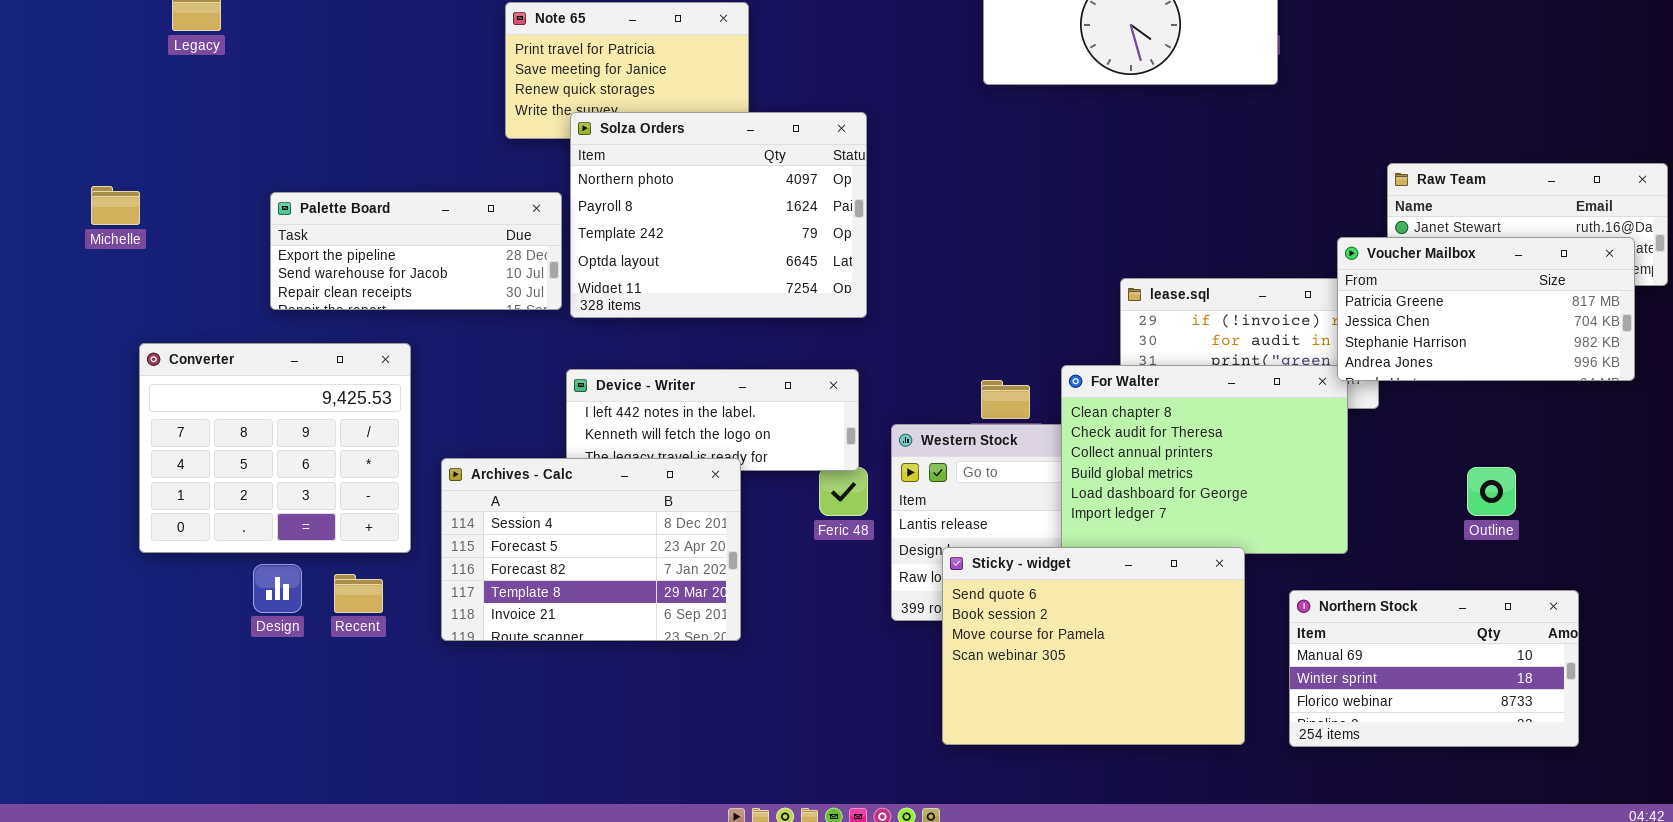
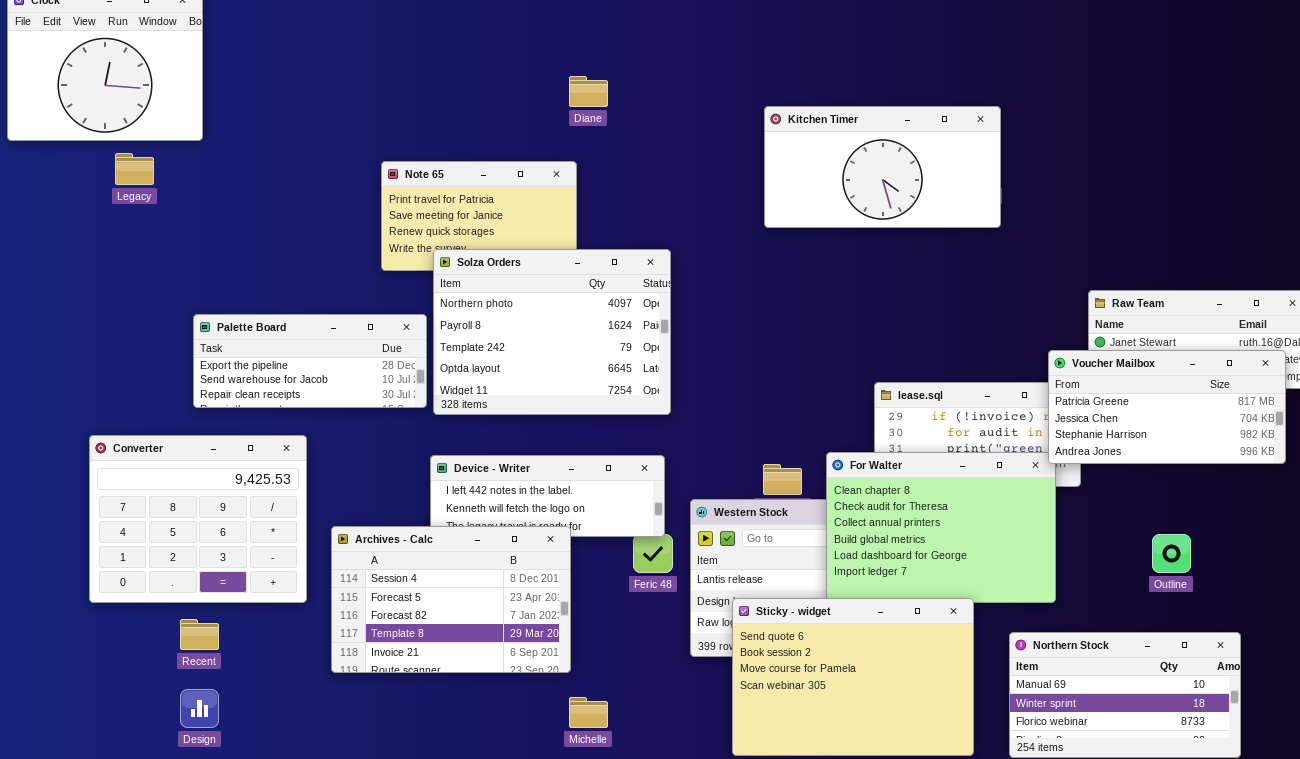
Michelle: [91,186,140,225] -> [569,697,608,728], moved
Design: [253,564,302,613] -> [180,689,219,728], moved
Recent: [334,574,383,613] -> [180,619,219,650], moved

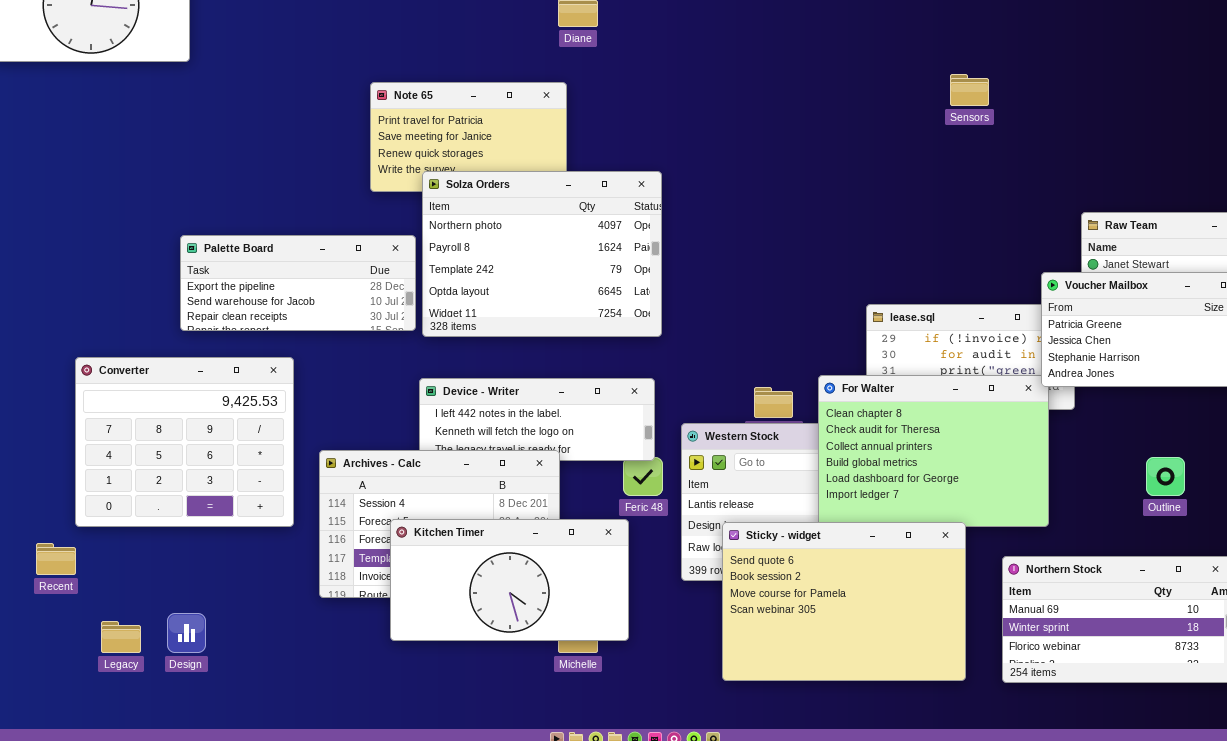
Kitchen Timer: [764,106,1001,228] -> [390,519,629,641], moved
Legacy: [115,153,154,185] -> [101,621,141,653], moved
Recent: [180,619,219,650] -> [36,543,76,575], moved

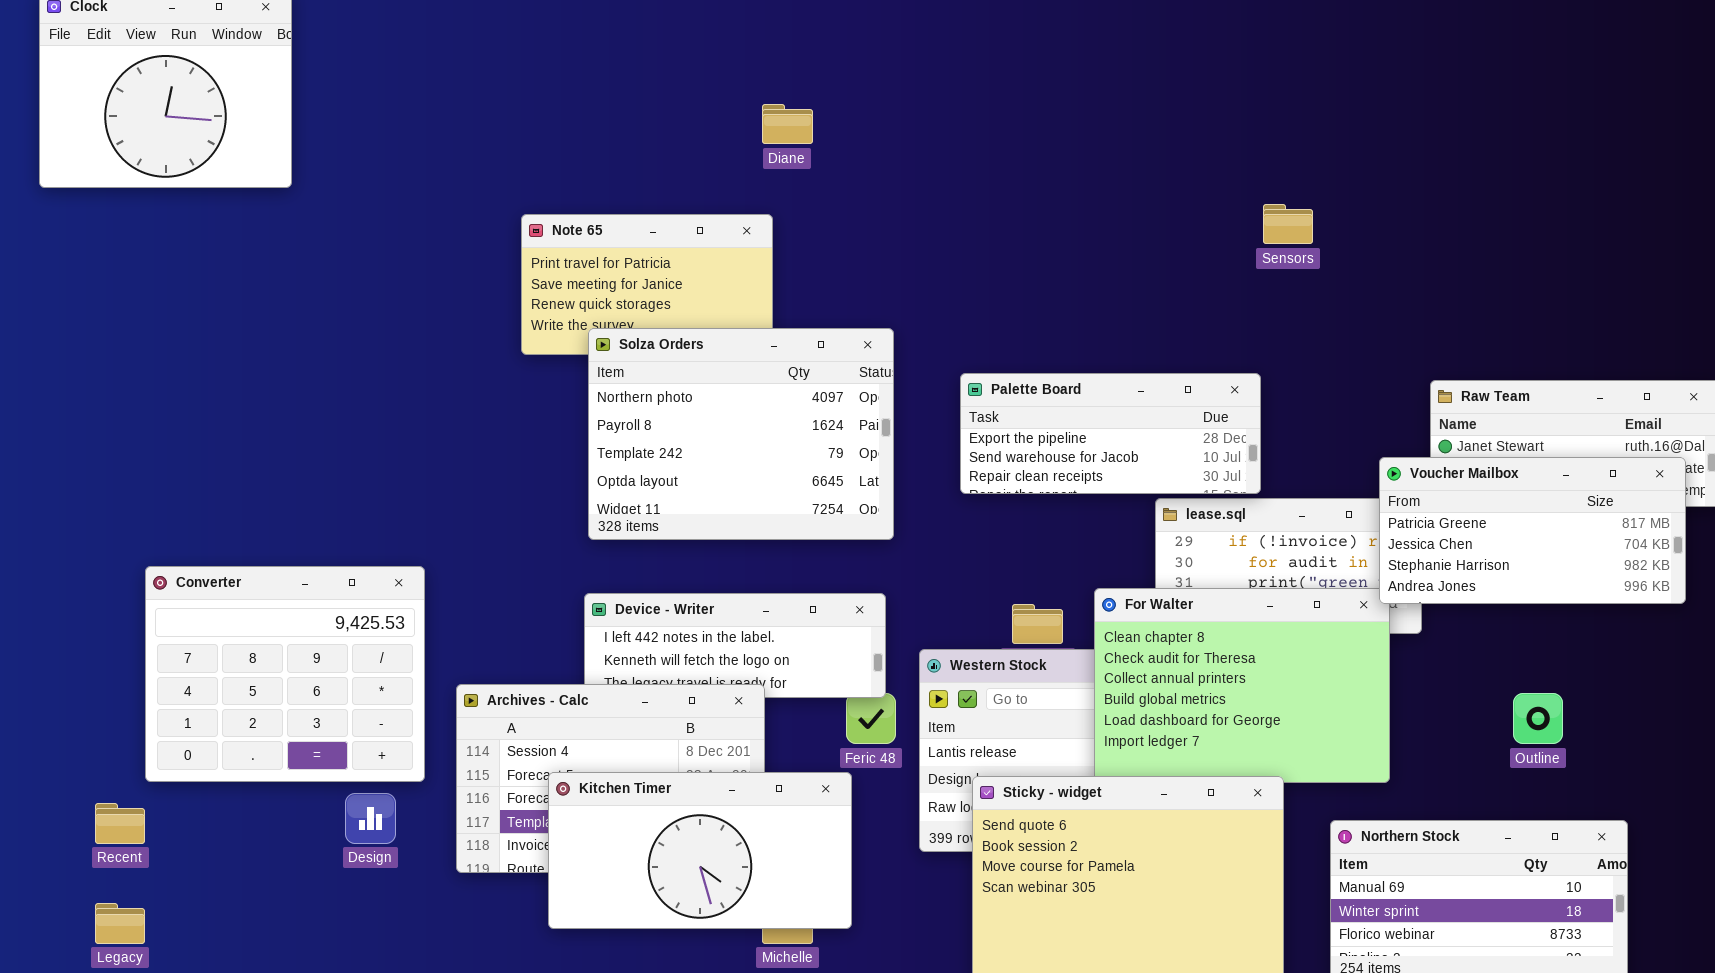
Palette Board: [180,235,416,331] -> [960,373,1261,494], moved
Design: [167,613,206,653] -> [345,793,396,844], moved
Legacy: [101,621,141,653] -> [95,903,145,944], moved

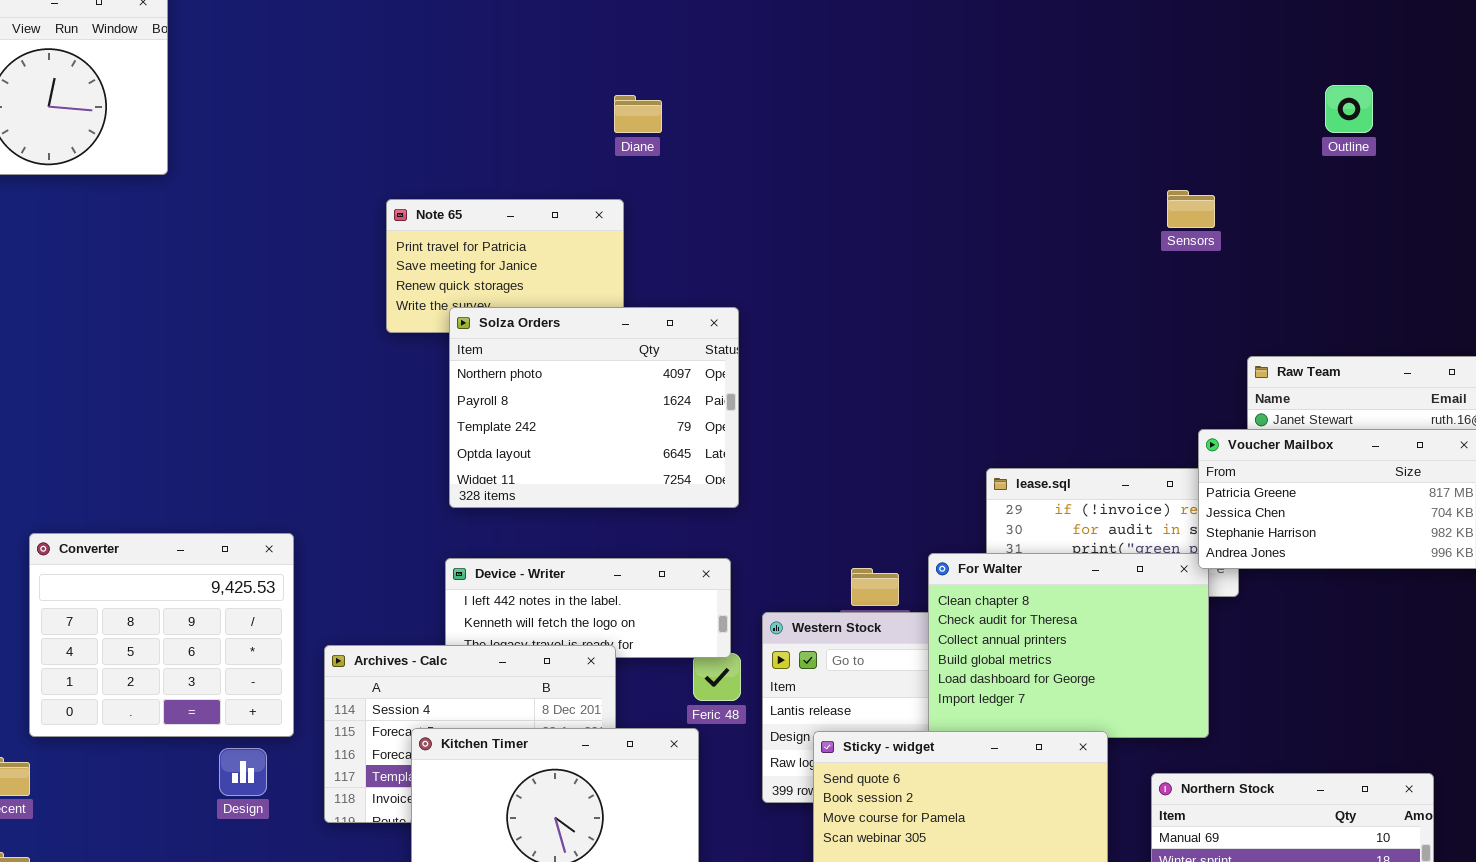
Sensors: [1263,204,1313,244] -> [1167,190,1215,228], moved
Palette Board: [960,373,1261,494] -> none, closed
Outline: [1513,693,1563,744] -> [1325,85,1373,133], moved

